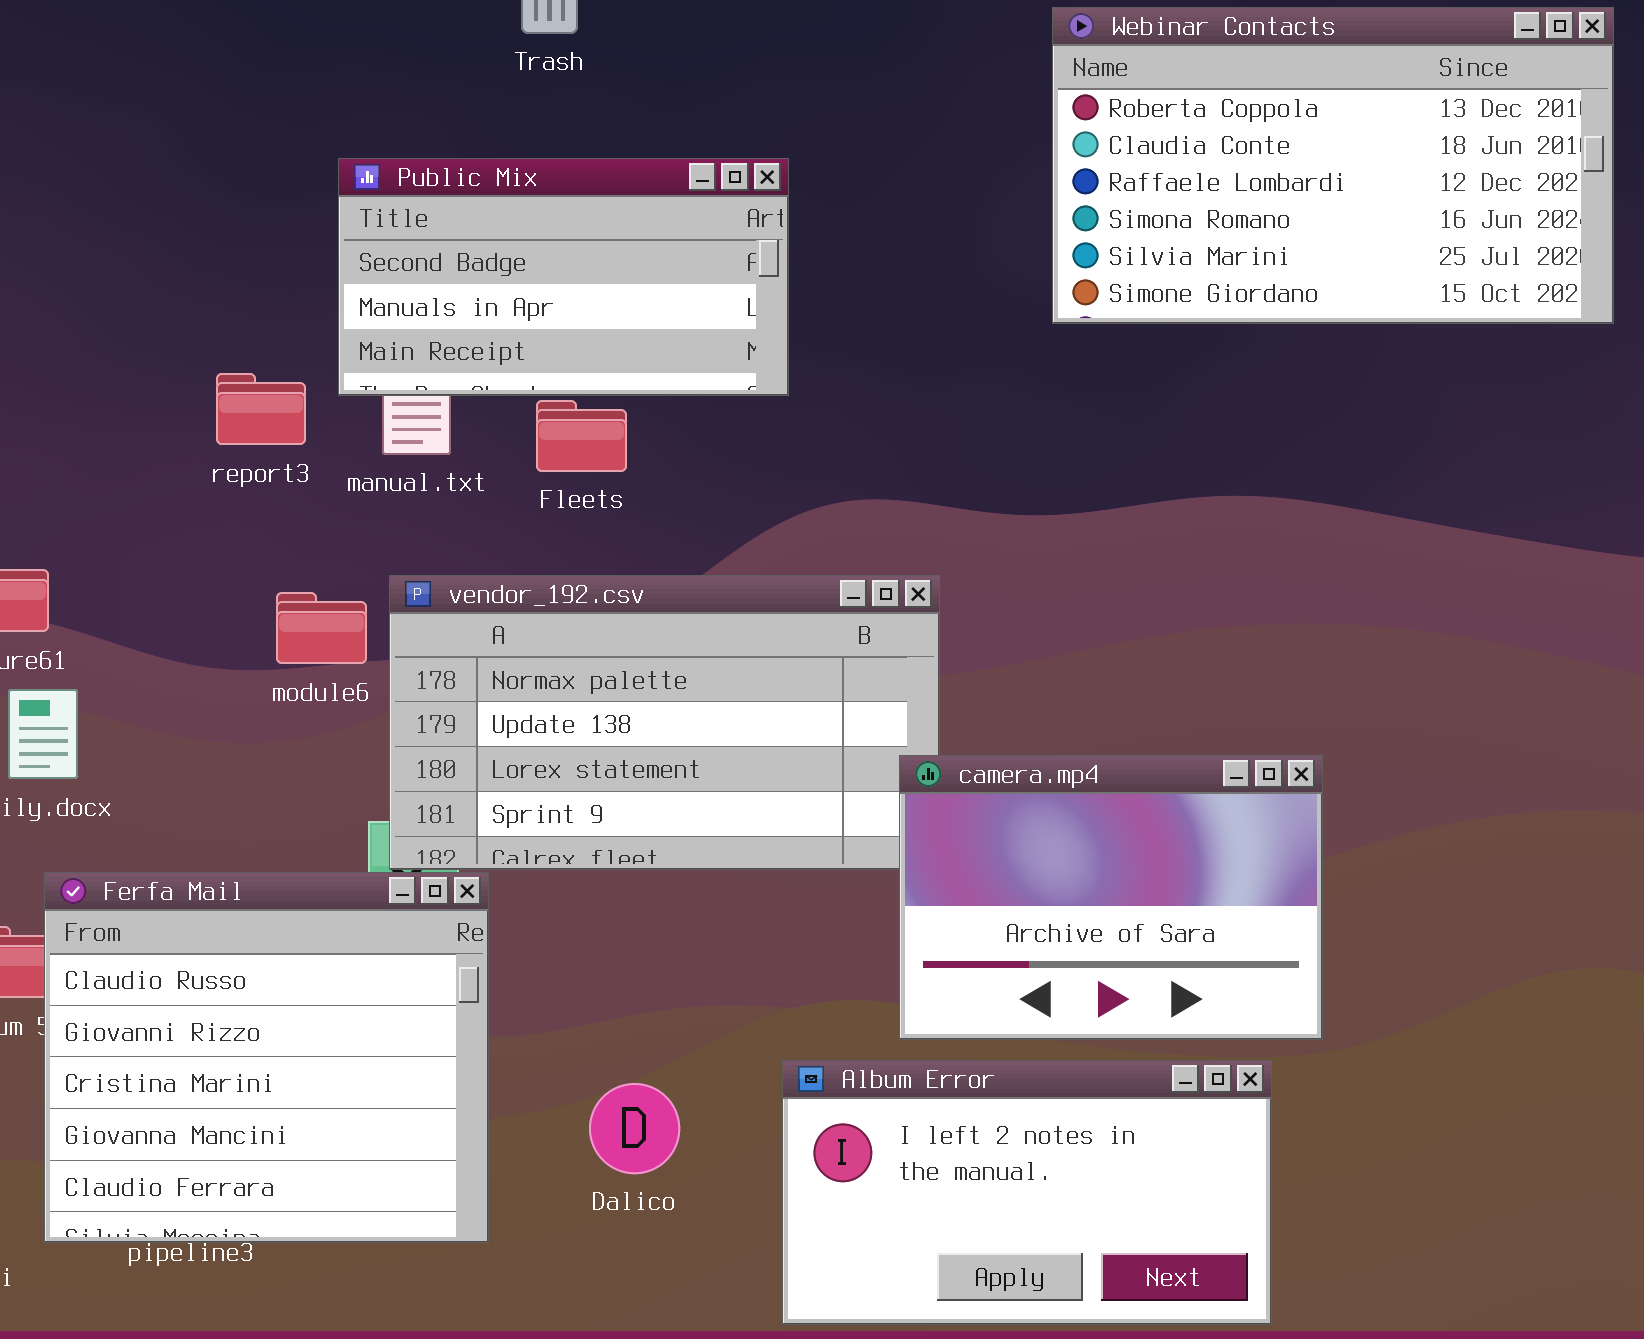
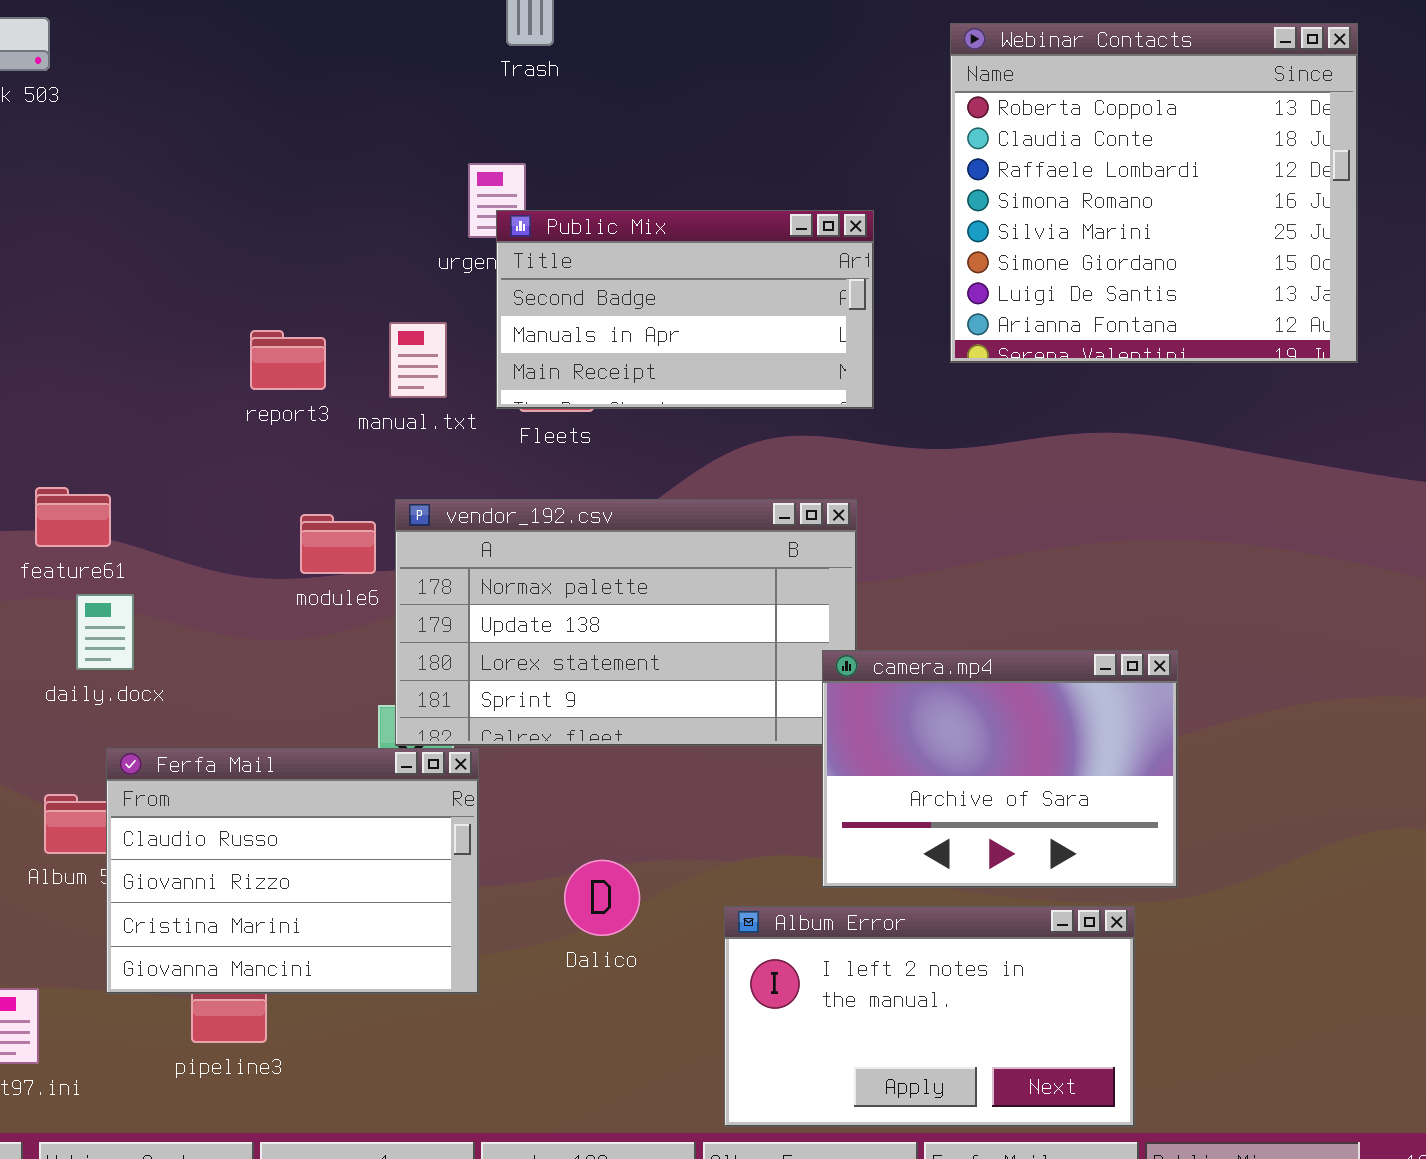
Webinar Contacts: [1052,7,1614,324] -> [950,23,1358,363], resized
Public Mix: [338,158,789,396] -> [496,210,874,409], moved
Ferfa Mail: [44,872,489,1243] -> [106,748,479,994], resized
Dalico: [589,1083,680,1174] -> [564,860,640,936], moved

